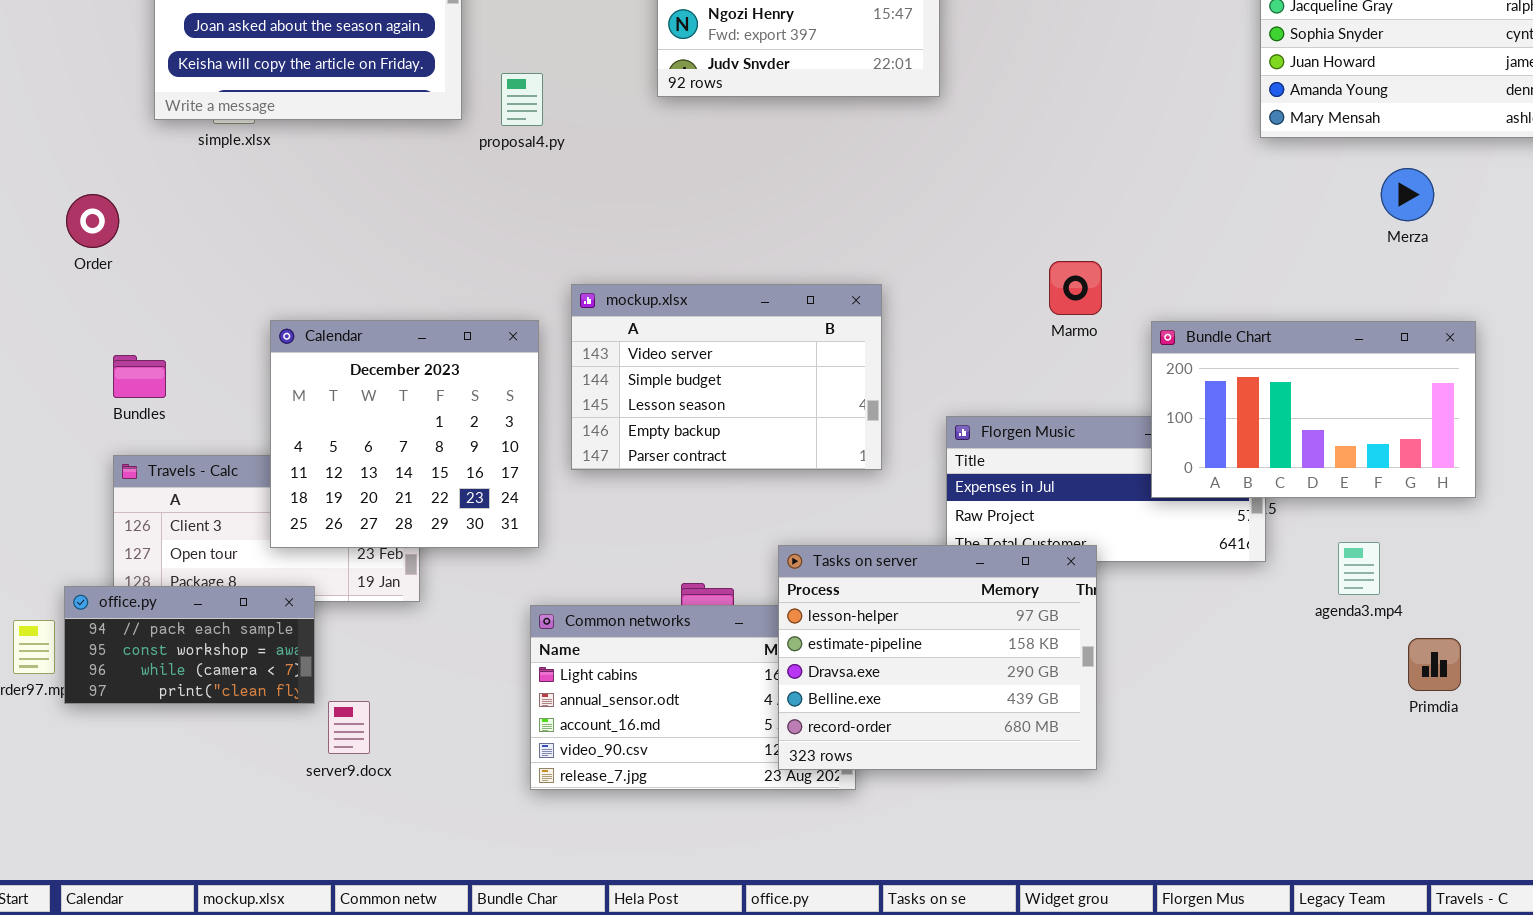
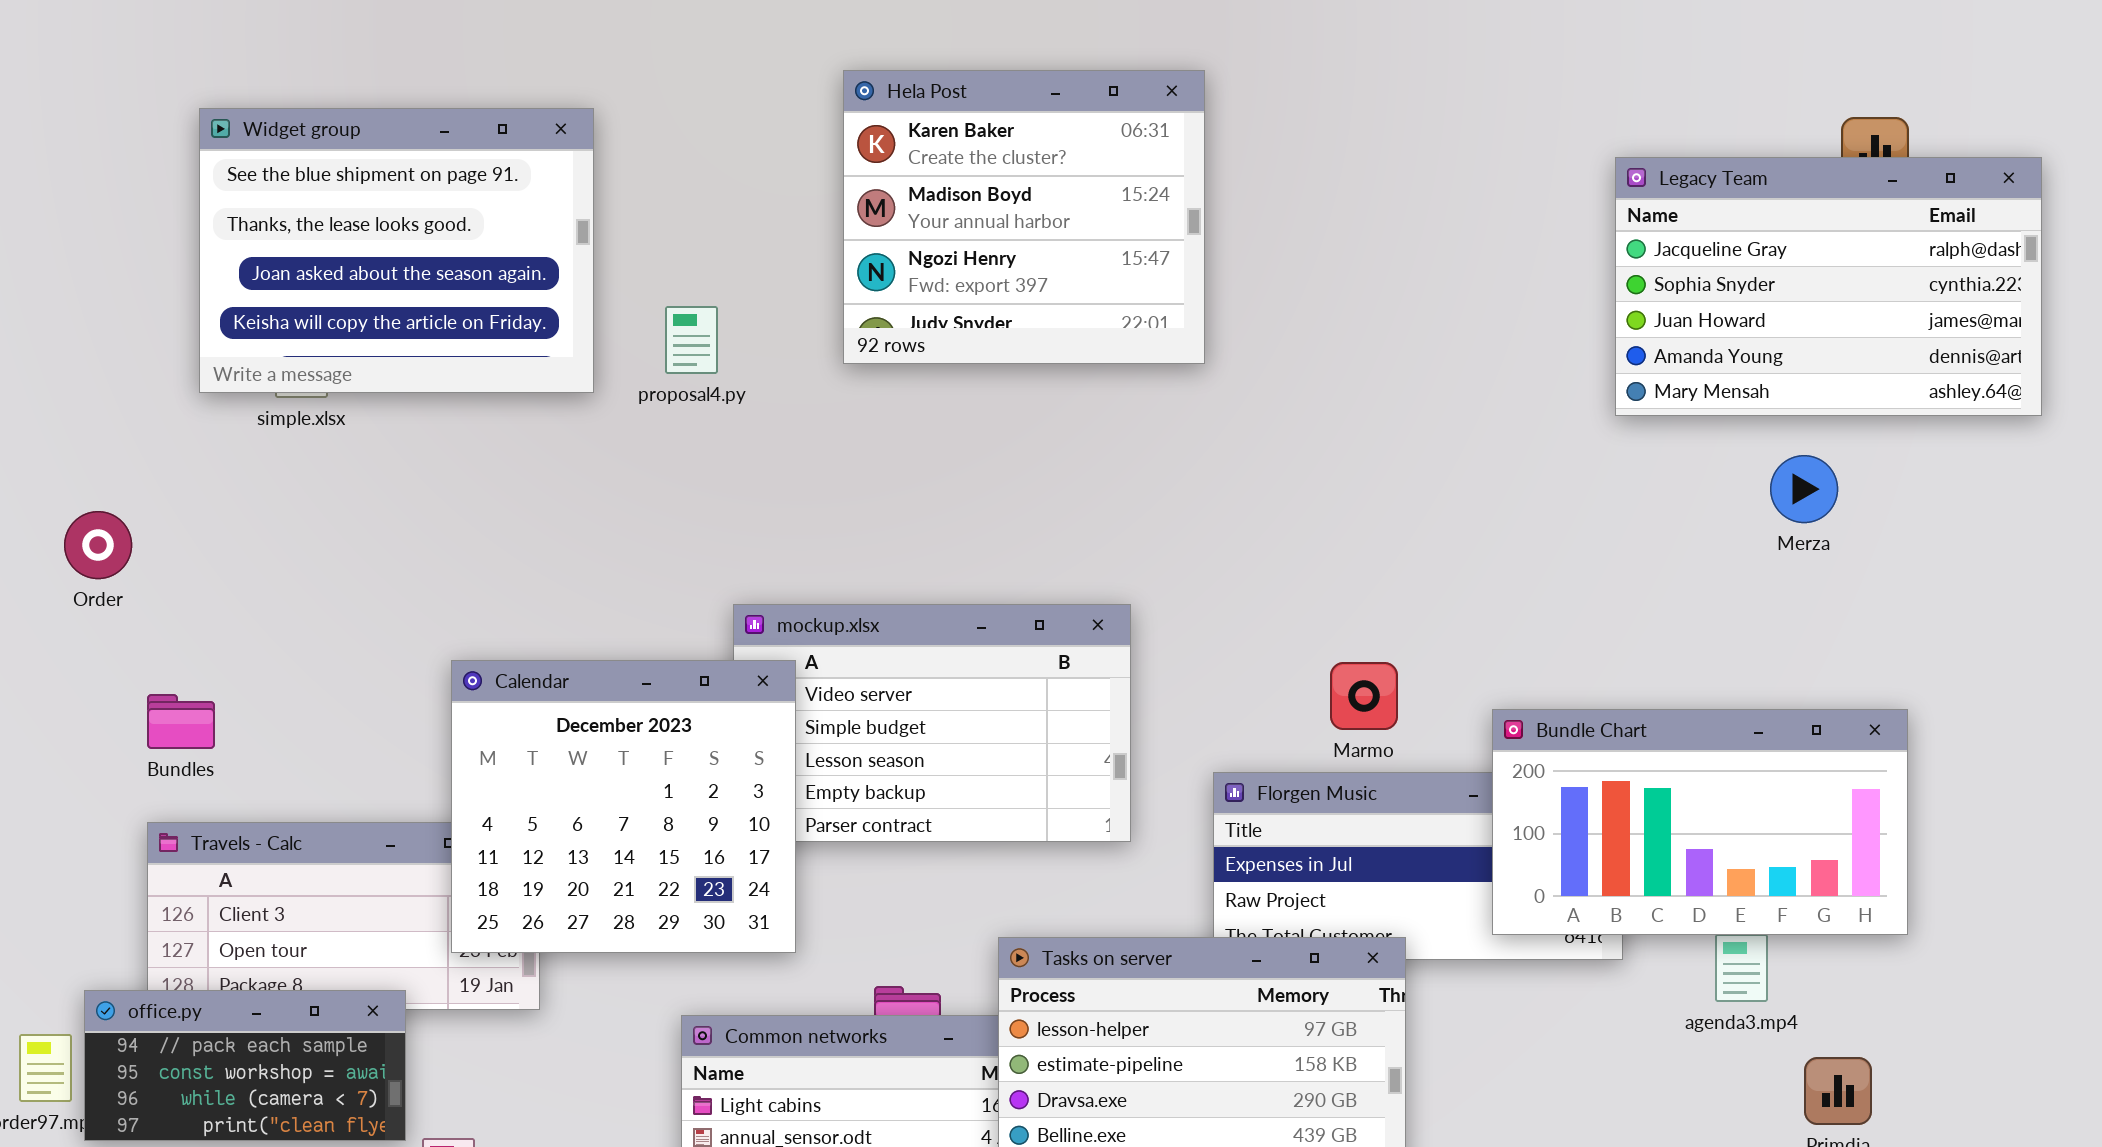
proposal4.py: [501,73,543,126] -> [665,306,718,374], moved
Order: [66,194,119,248] -> [64,511,132,579], moved
Marmo: [1049,261,1102,315] -> [1330,662,1398,730], moved
Calendar: [270,320,539,548] -> [451,660,796,953], moved
Bundle Chart: [1151,321,1476,498] -> [1492,709,1908,935], moved

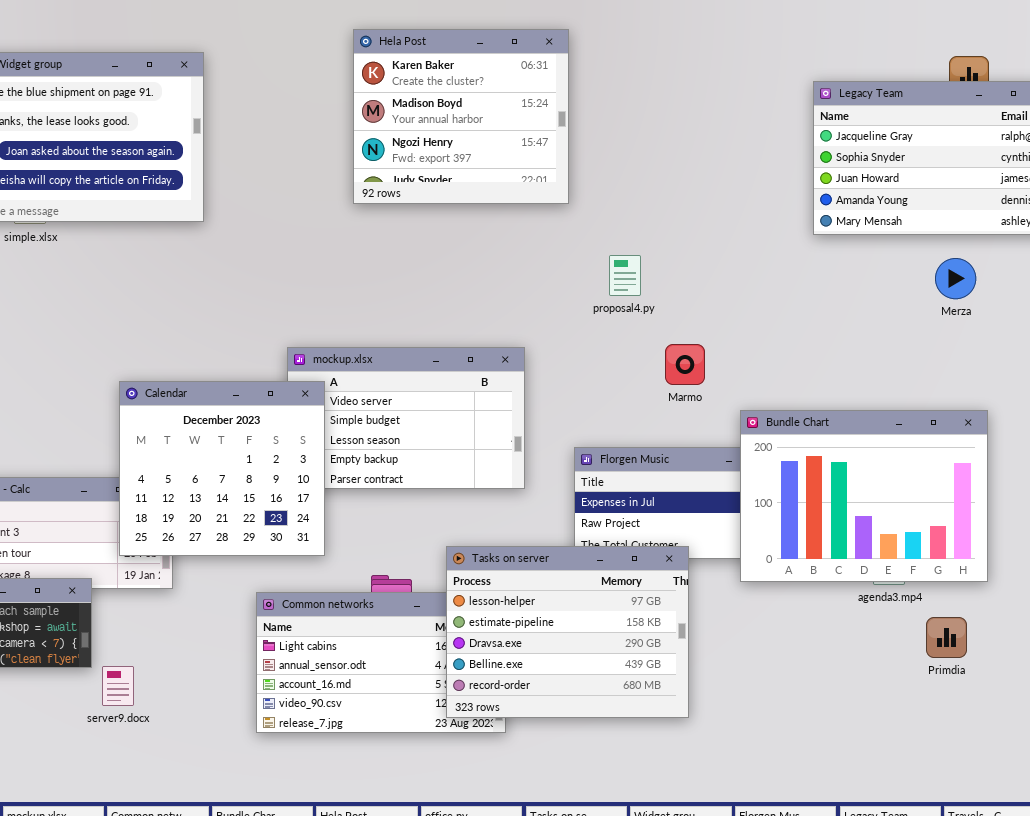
proposal4.py: [665,306,718,374] -> [609,255,641,296], moved
Merza: [1770,455,1838,523] -> [935,258,976,299], moved
Marmo: [1330,662,1398,730] -> [665,344,705,385], moved
Bundle Chart: [1492,709,1908,935] -> [740,410,988,582], resized

